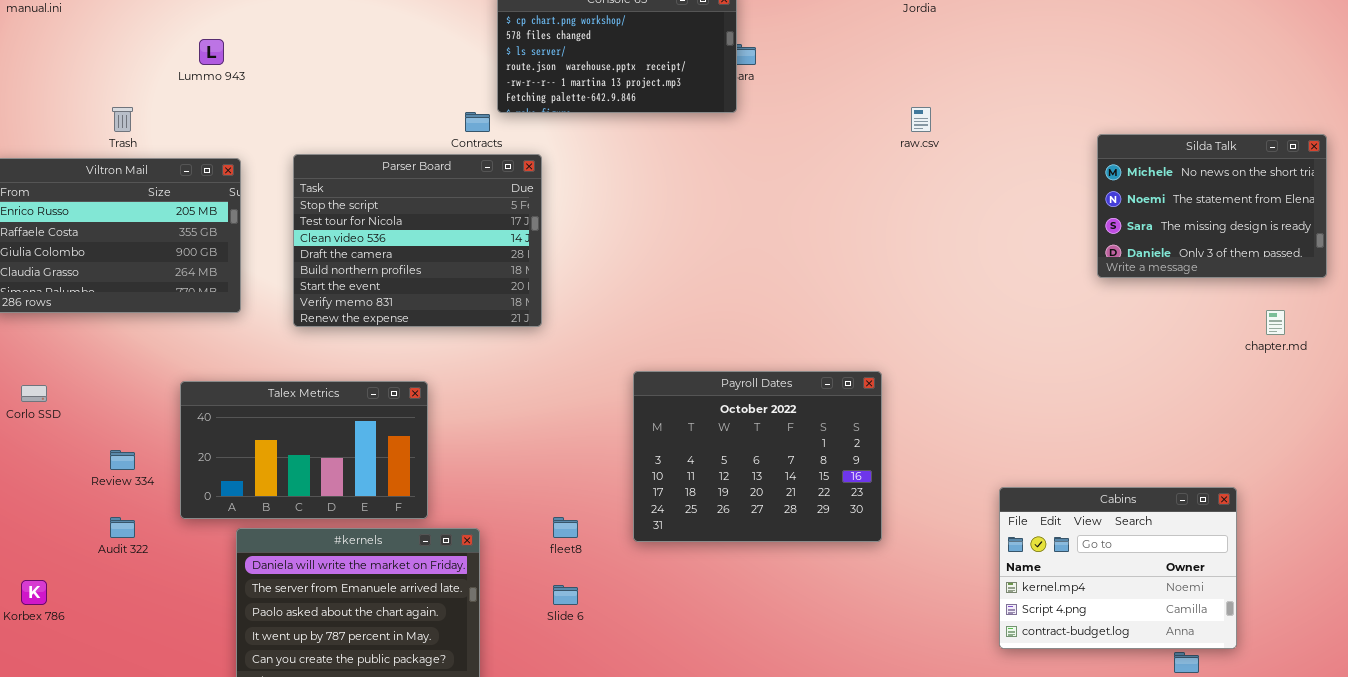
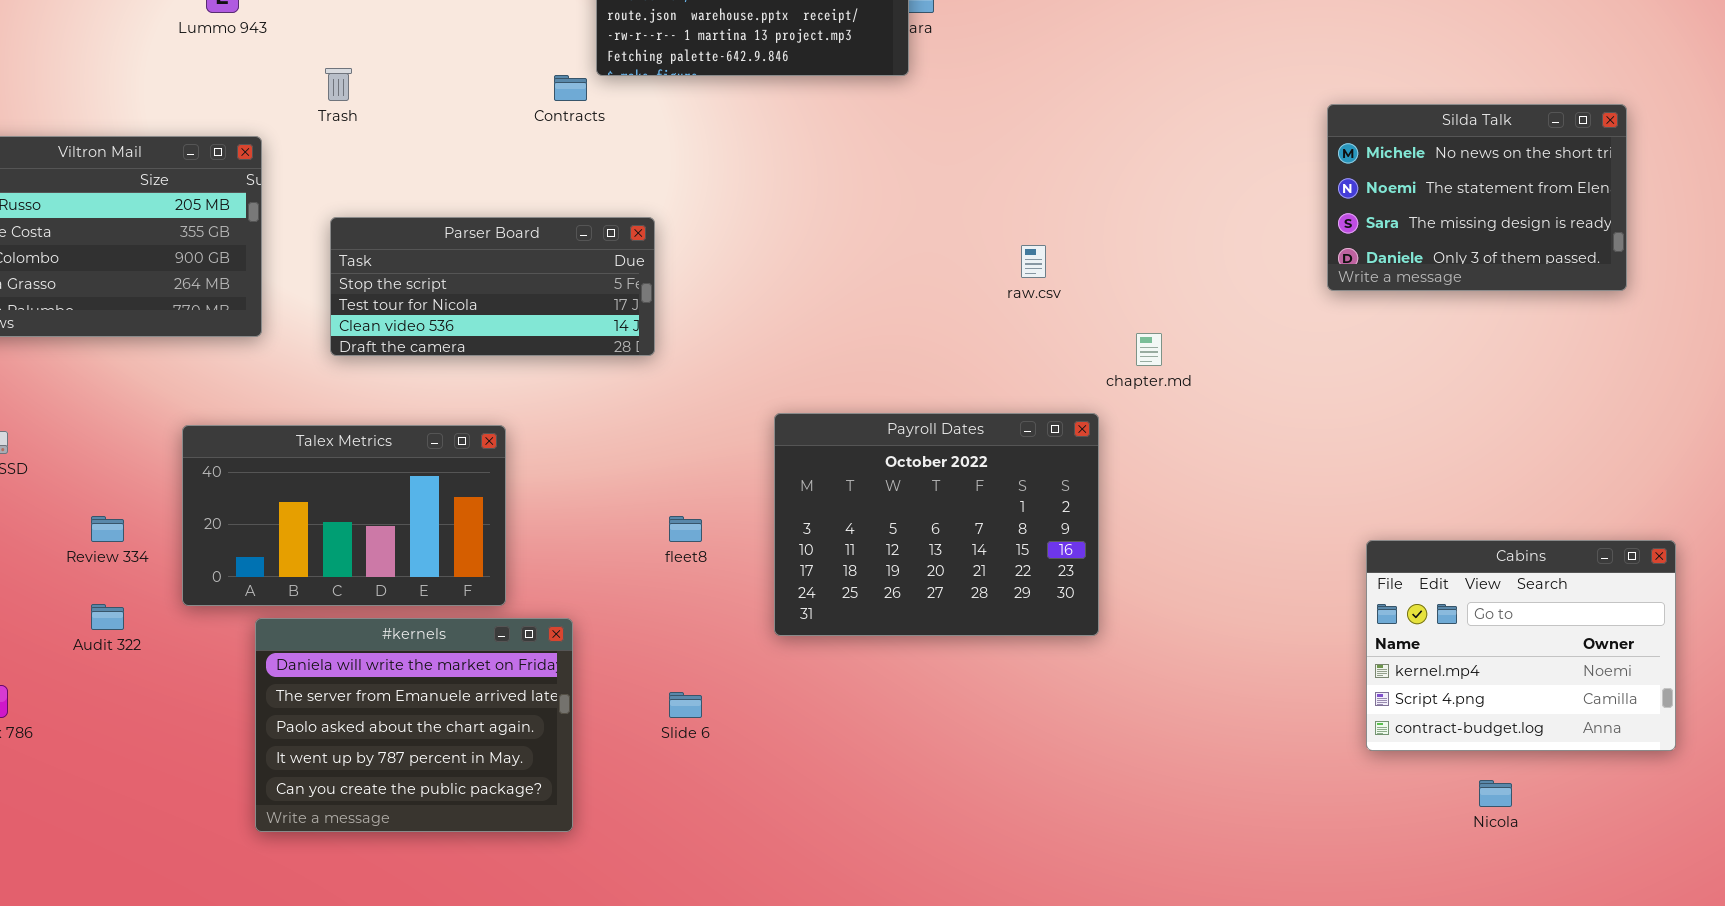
Trash: [112,107,133,132] -> [325,68,352,101], moved
raw.csv: [911,107,931,132] -> [1021,245,1046,278], moved
Silda Talk: [1097,134,1327,278] -> [1327,104,1627,291], moved
Parser Board: [293,154,542,327] -> [330,217,655,356], resized
chapter.md: [1266,310,1285,335] -> [1136,333,1162,366], moved
Cabins: [999,487,1237,649] -> [1366,540,1676,751], moved
fleet8: [553,517,578,538] -> [669,516,702,542], moved

